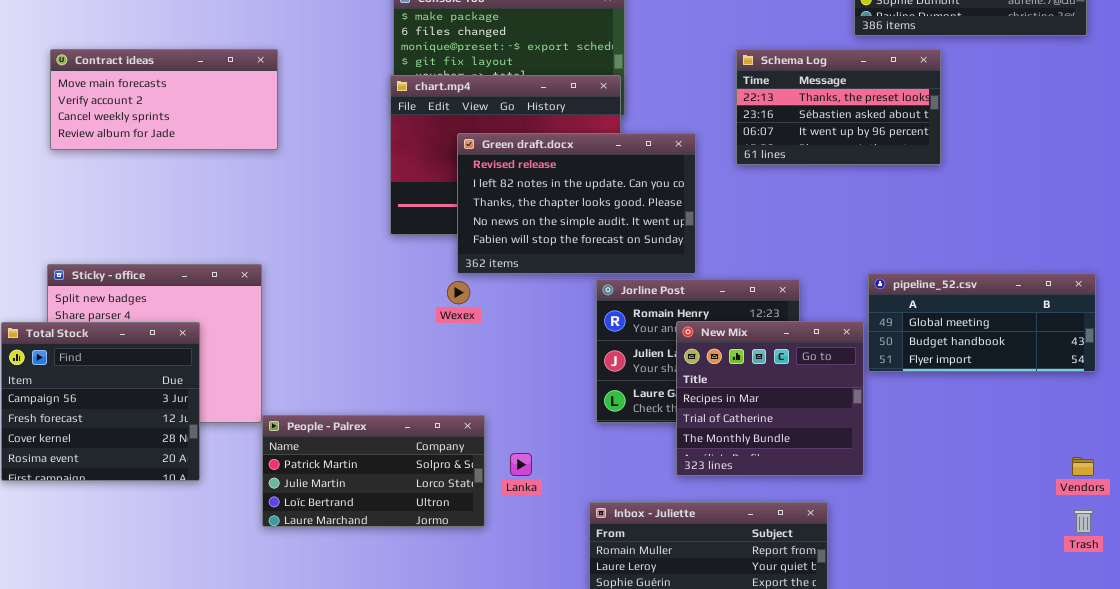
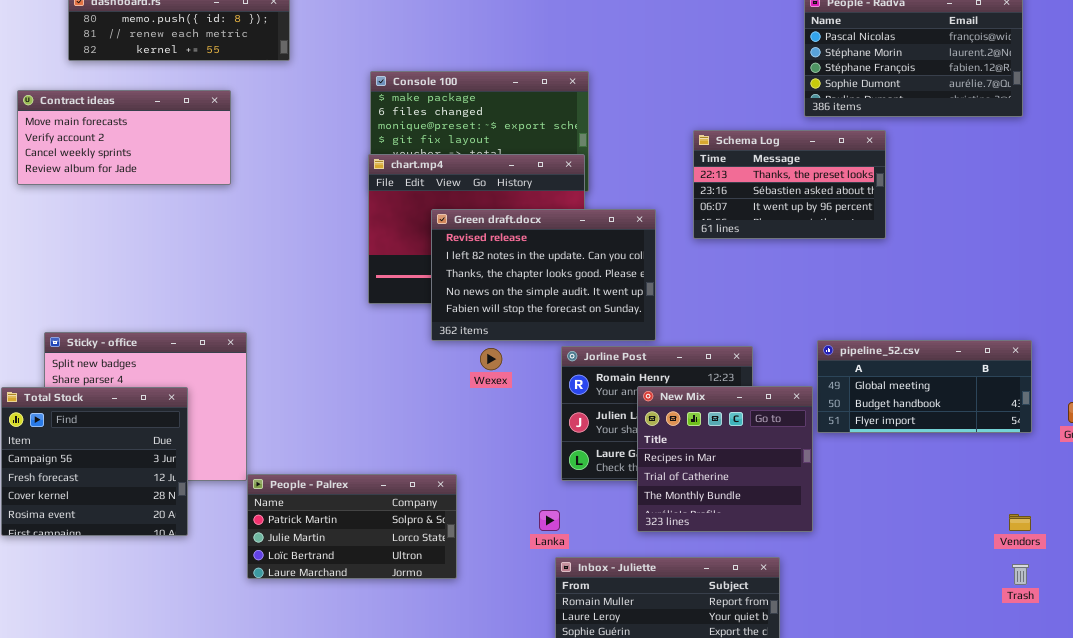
Contract ideas: [50,49,278,150] -> [17,90,231,185], moved
Wexex: [447,281,470,304] -> [480,348,502,370], moved
Lanka: [510,453,532,476] -> [539,510,560,531], moved

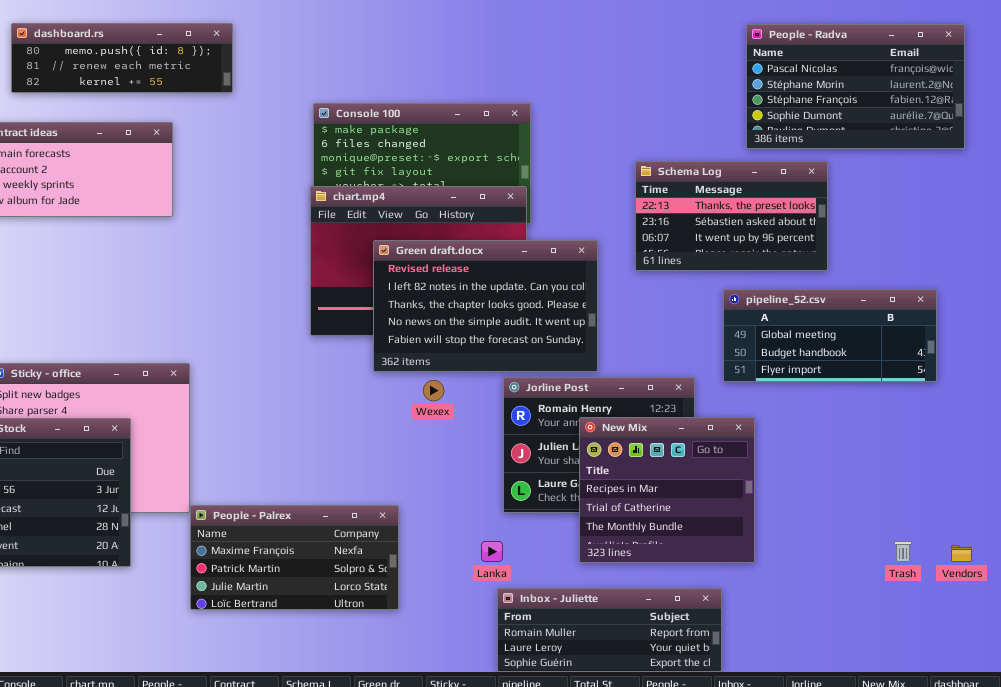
pipeline_52.csv: [817,340,1032,433] -> [723,289,937,382], moved
People - Palrex: [247,474,457,579] -> [190,505,399,610], scrolled up 1 row
Trash: [1012,564,1029,585] -> [894,541,912,562], moved

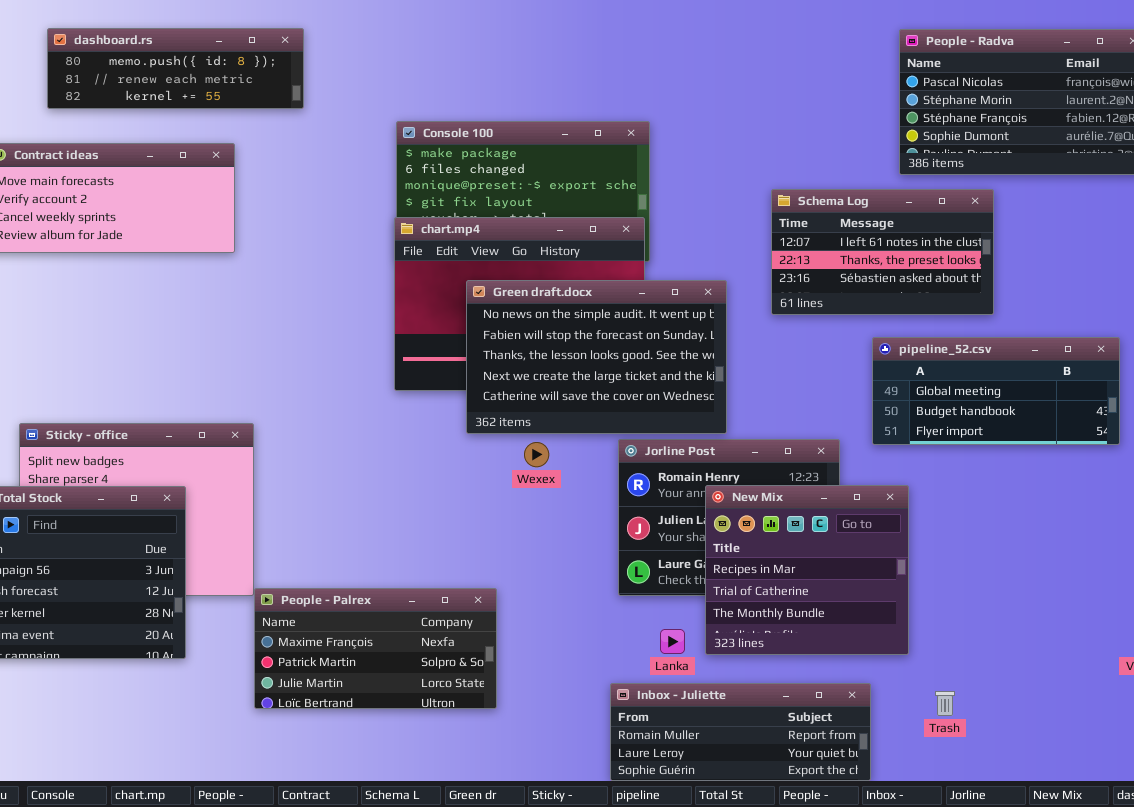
Schema Log: [635,161,828,271] -> [771,189,994,315], scrolled up 1 row
Green draft.docx: [373,240,598,372] -> [466,280,727,434], scrolled down 3 rows
Lanka: [481,541,503,562] -> [660,629,685,654], moved
Trash: [894,541,912,562] -> [935,691,955,716], moved

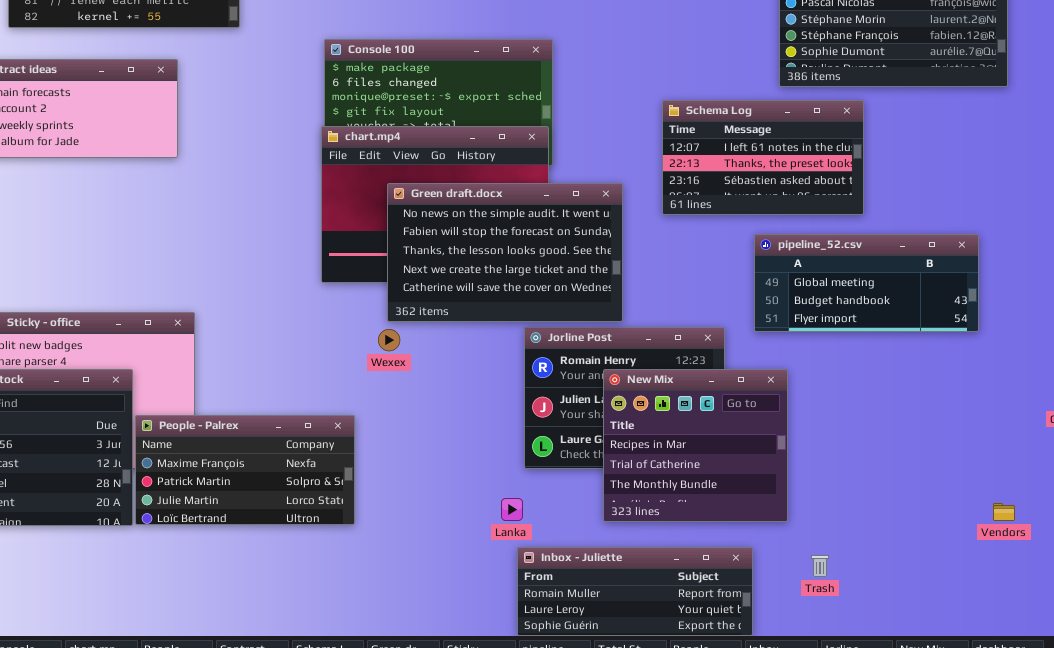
Wexex: [524,442,549,467] -> [378,329,400,351], moved
People - Palrex: [254,588,497,709] -> [135,415,355,525], moved
Lanka: [660,629,685,654] -> [501,498,523,521], moved

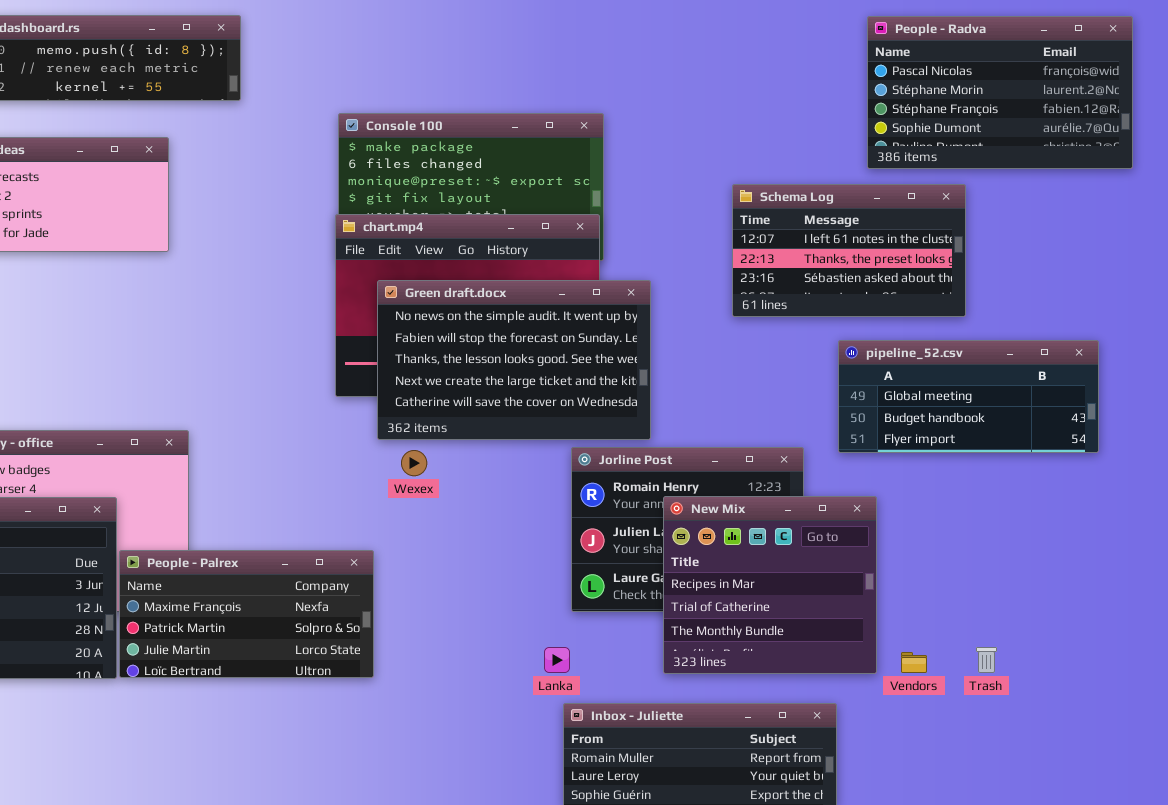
Green draft.docx: [387,183,623,322] -> [377,280,651,440], moved
Vendors: [993,503,1015,521] -> [901,652,927,673], moved
Trash: [811,555,829,577] -> [976,647,997,673], moved

